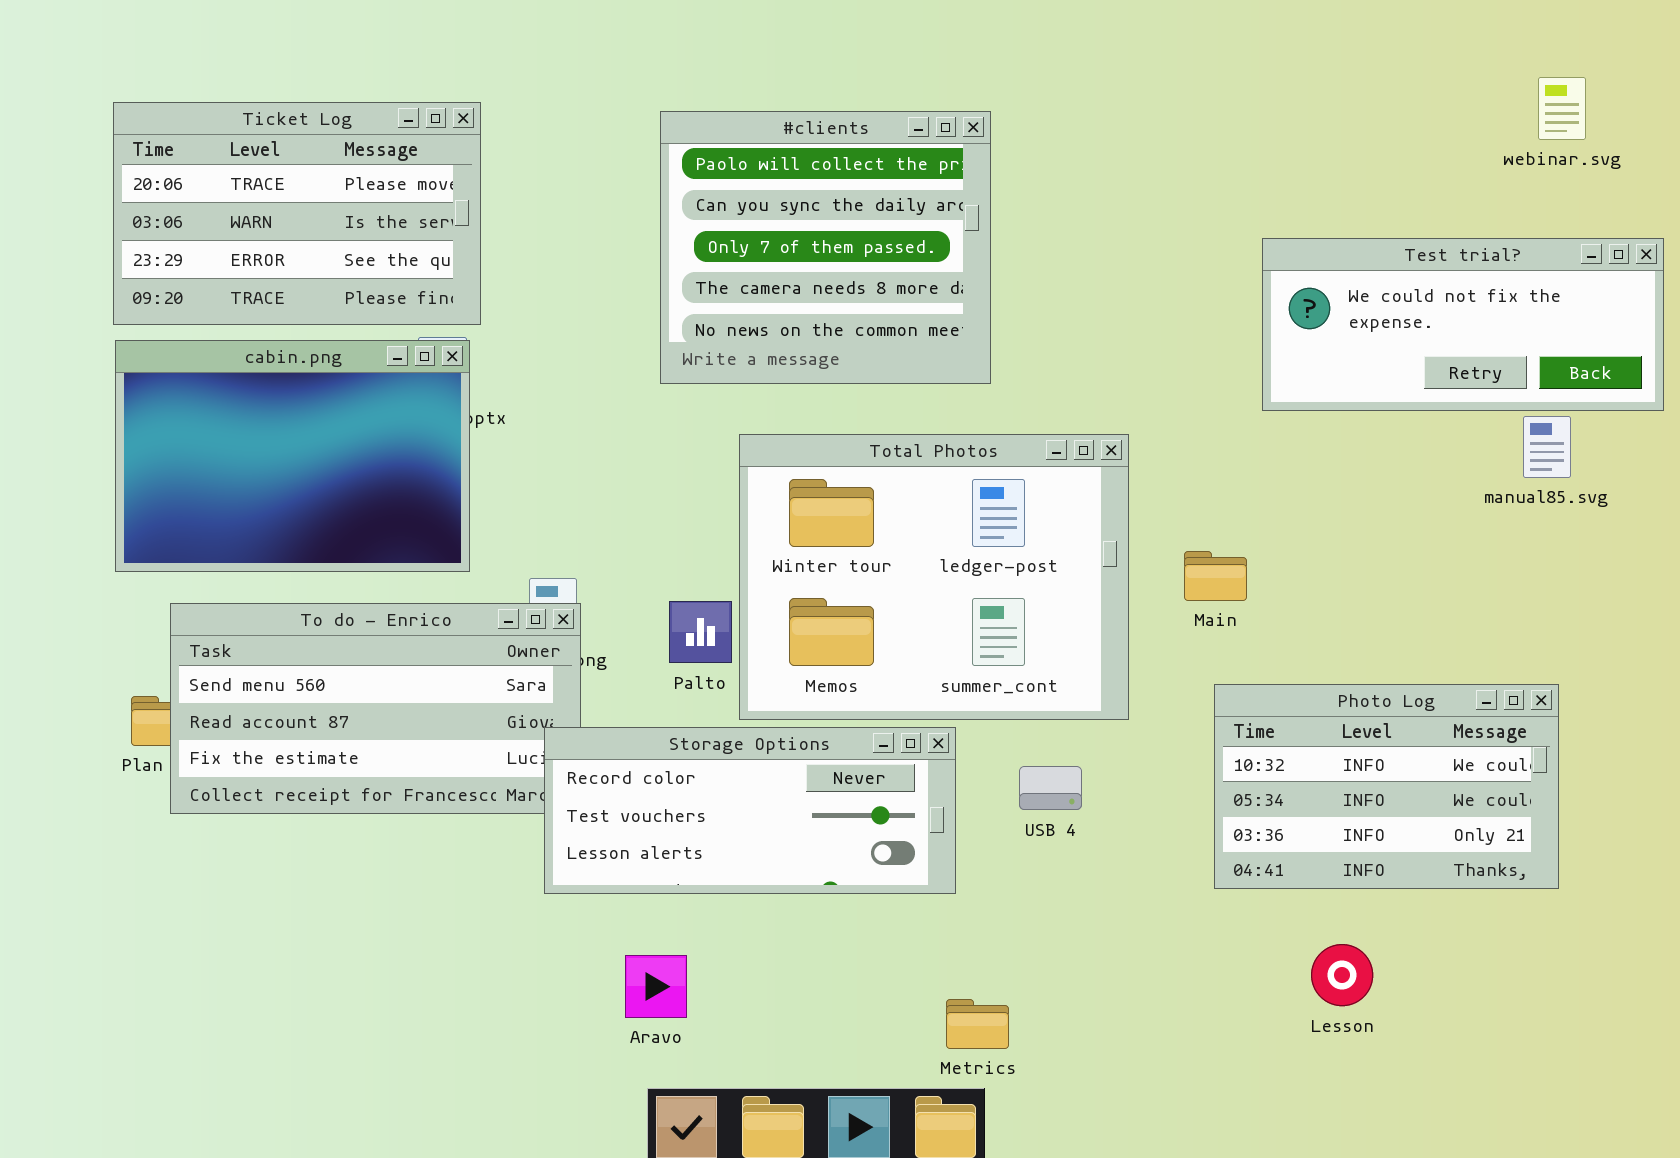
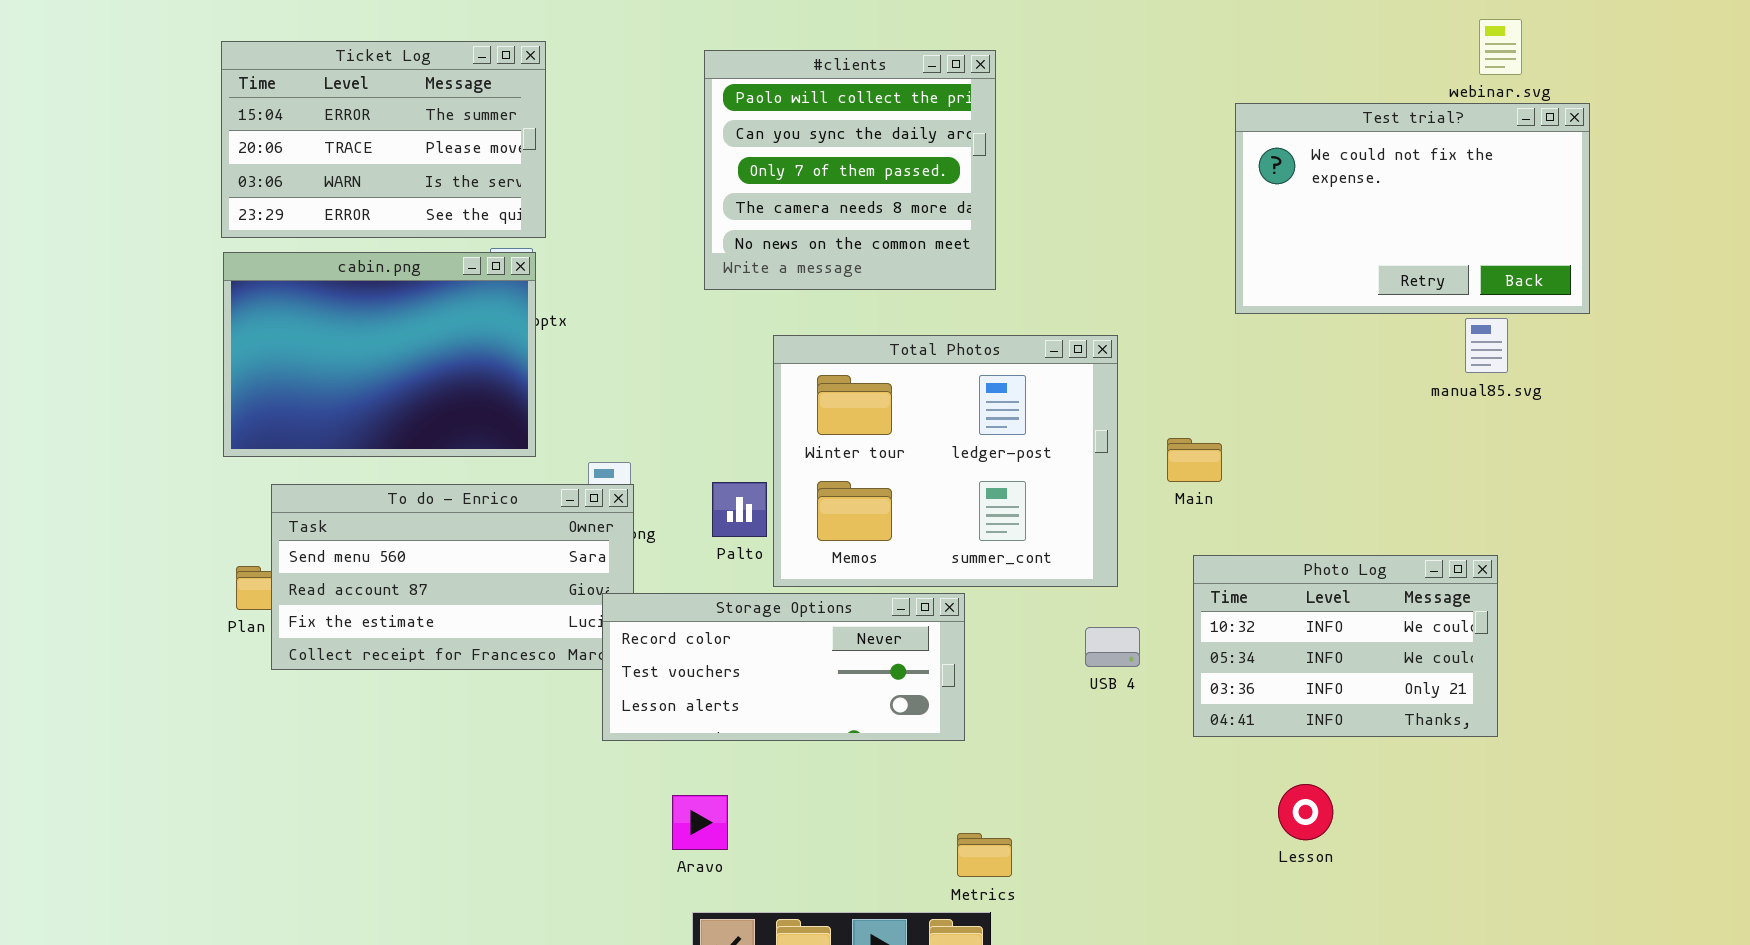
Ticket Log: [113,102,481,325] -> [221,41,546,238], scrolled up 1 row
Test trial?: [1262,238,1664,411] -> [1235,103,1590,314], resized
USB 4: [1019,766,1082,810] -> [1085,627,1140,667], moved

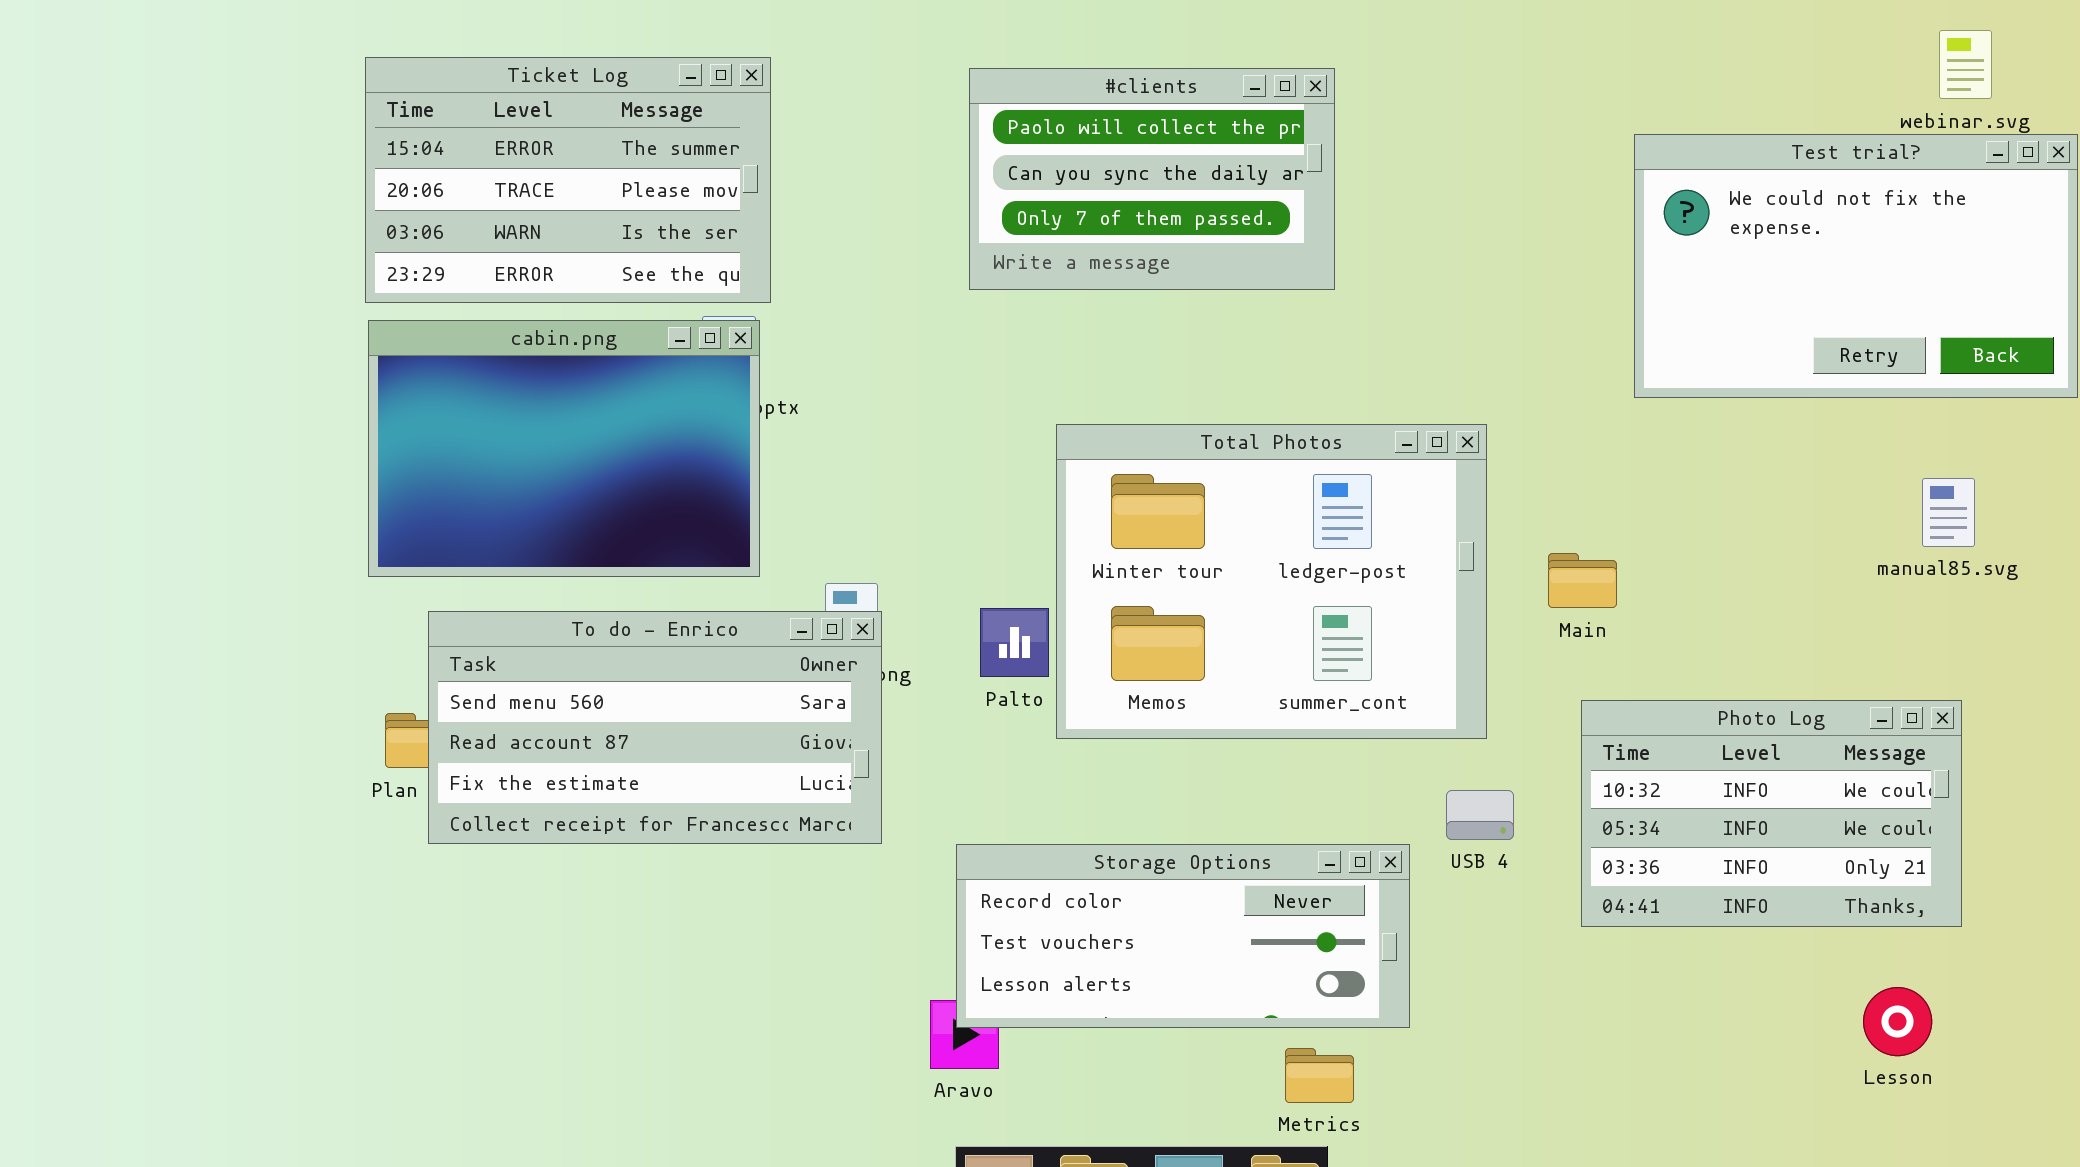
#clients: [704,50,996,290] -> [969,68,1335,290], resized
manual85.svg: [1465,318,1508,373] -> [1922,478,1975,547], moved
Storage Options: [602,593,965,741] -> [956,844,1410,1028], moved
Lesson: [1278,784,1333,840] -> [1863,987,1932,1056], moved

